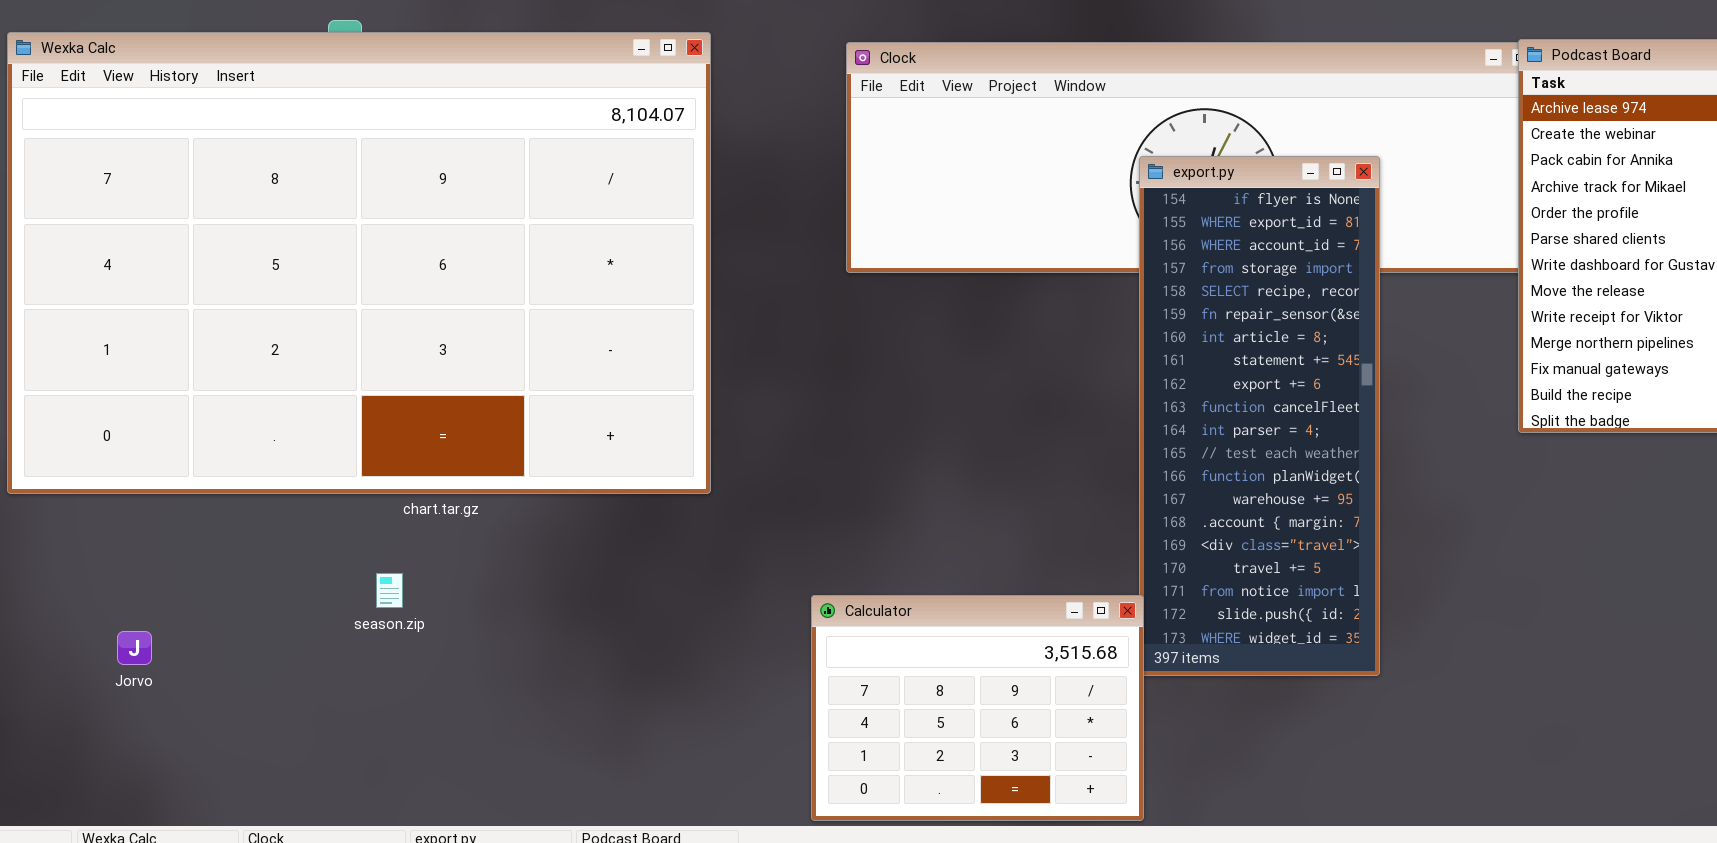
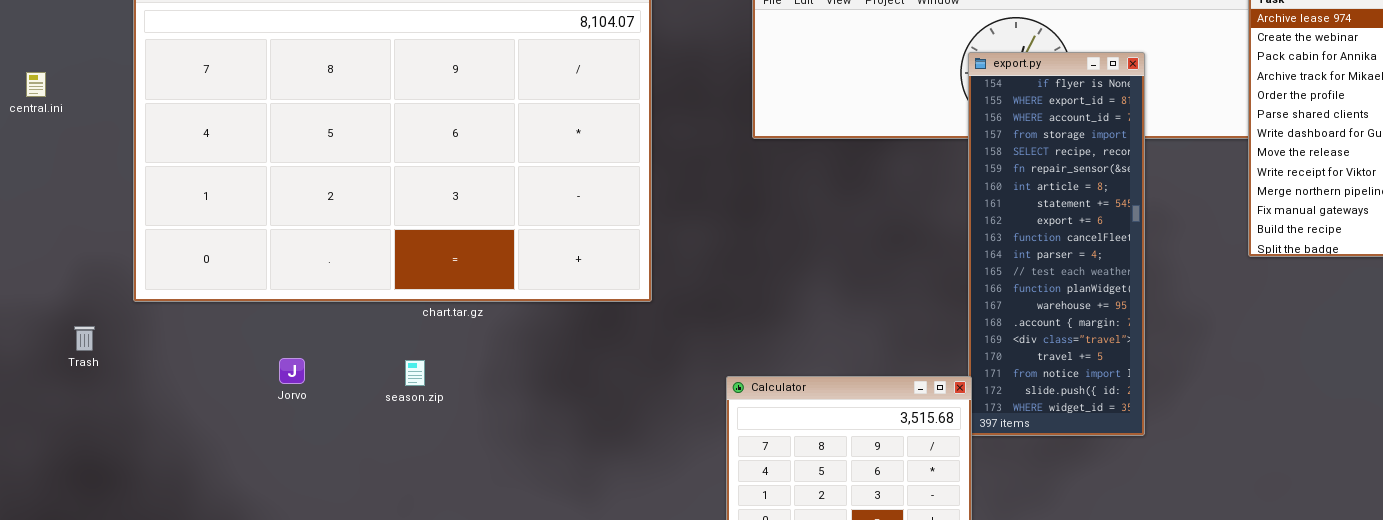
Jorvo: [117,631,152,665] -> [279,358,305,384], moved

